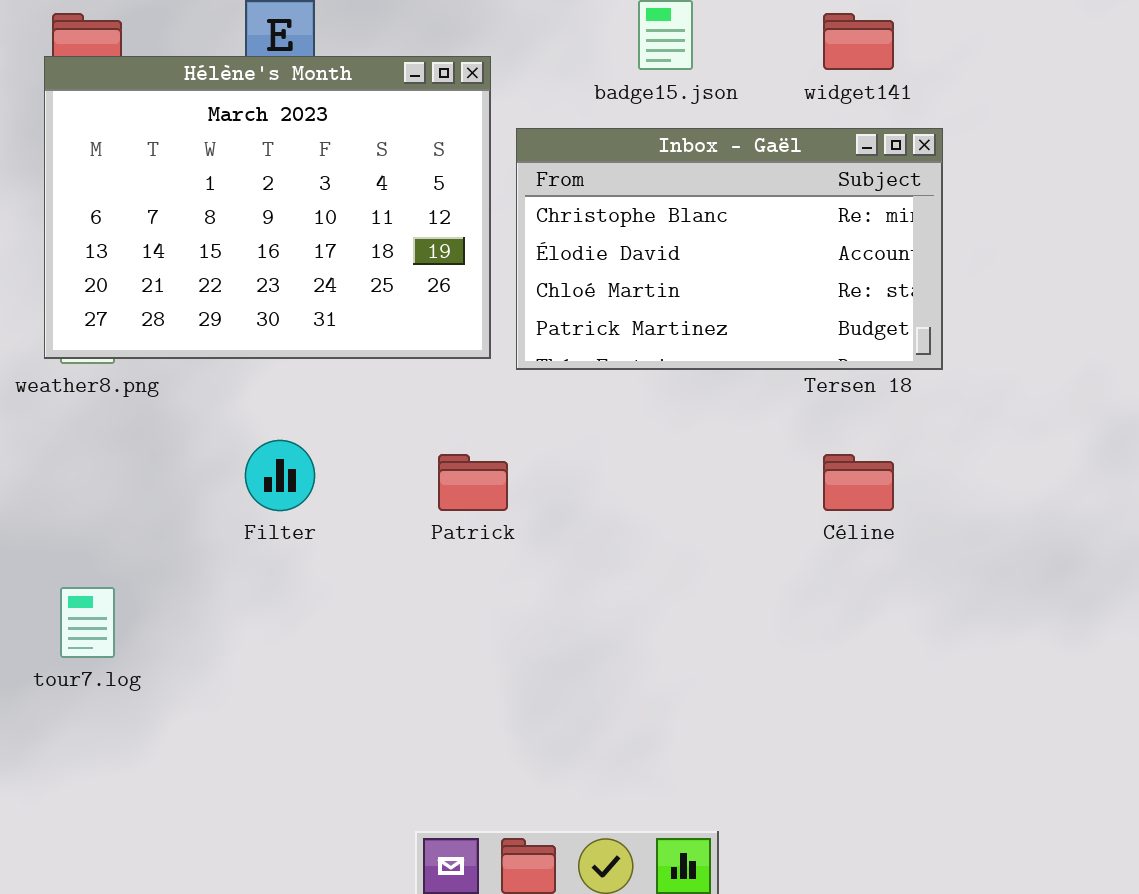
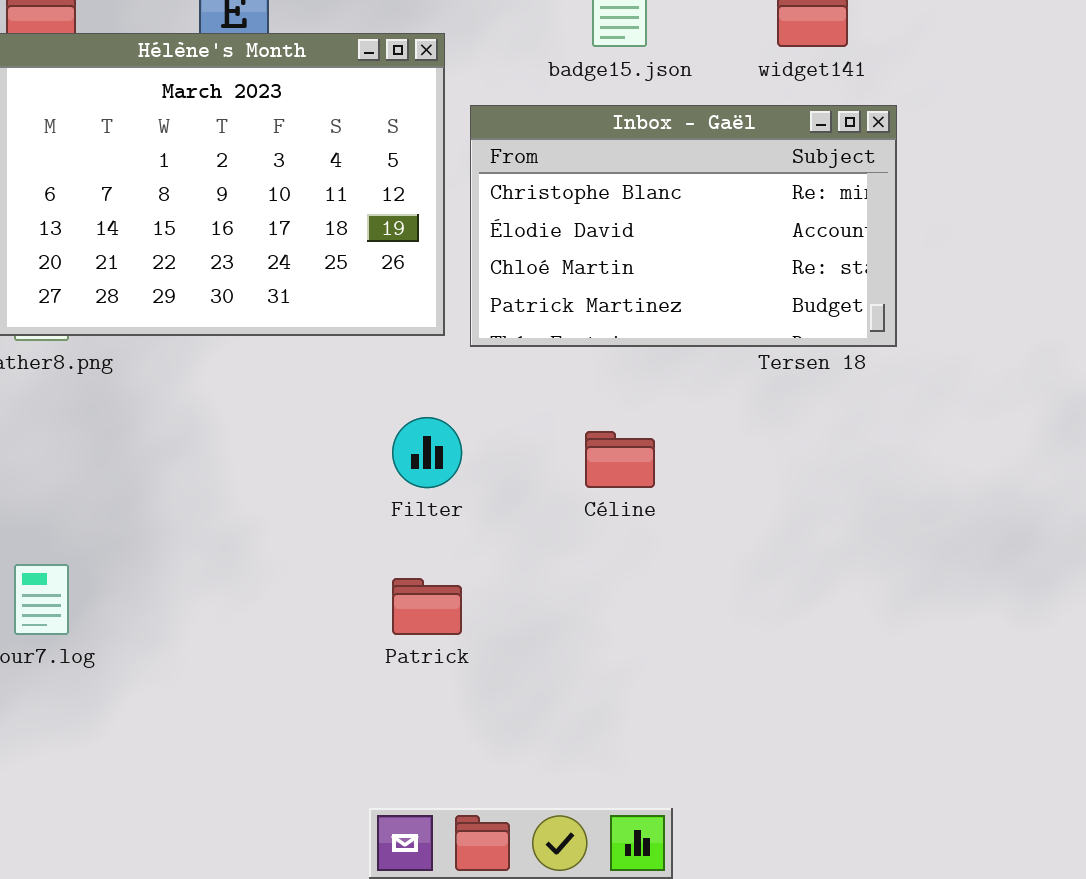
Filter: [245,440,315,511] -> [392,417,462,488], moved
Patrick: [438,454,508,511] -> [392,578,462,635], moved
Céline: [823,454,894,511] -> [585,431,655,488], moved

